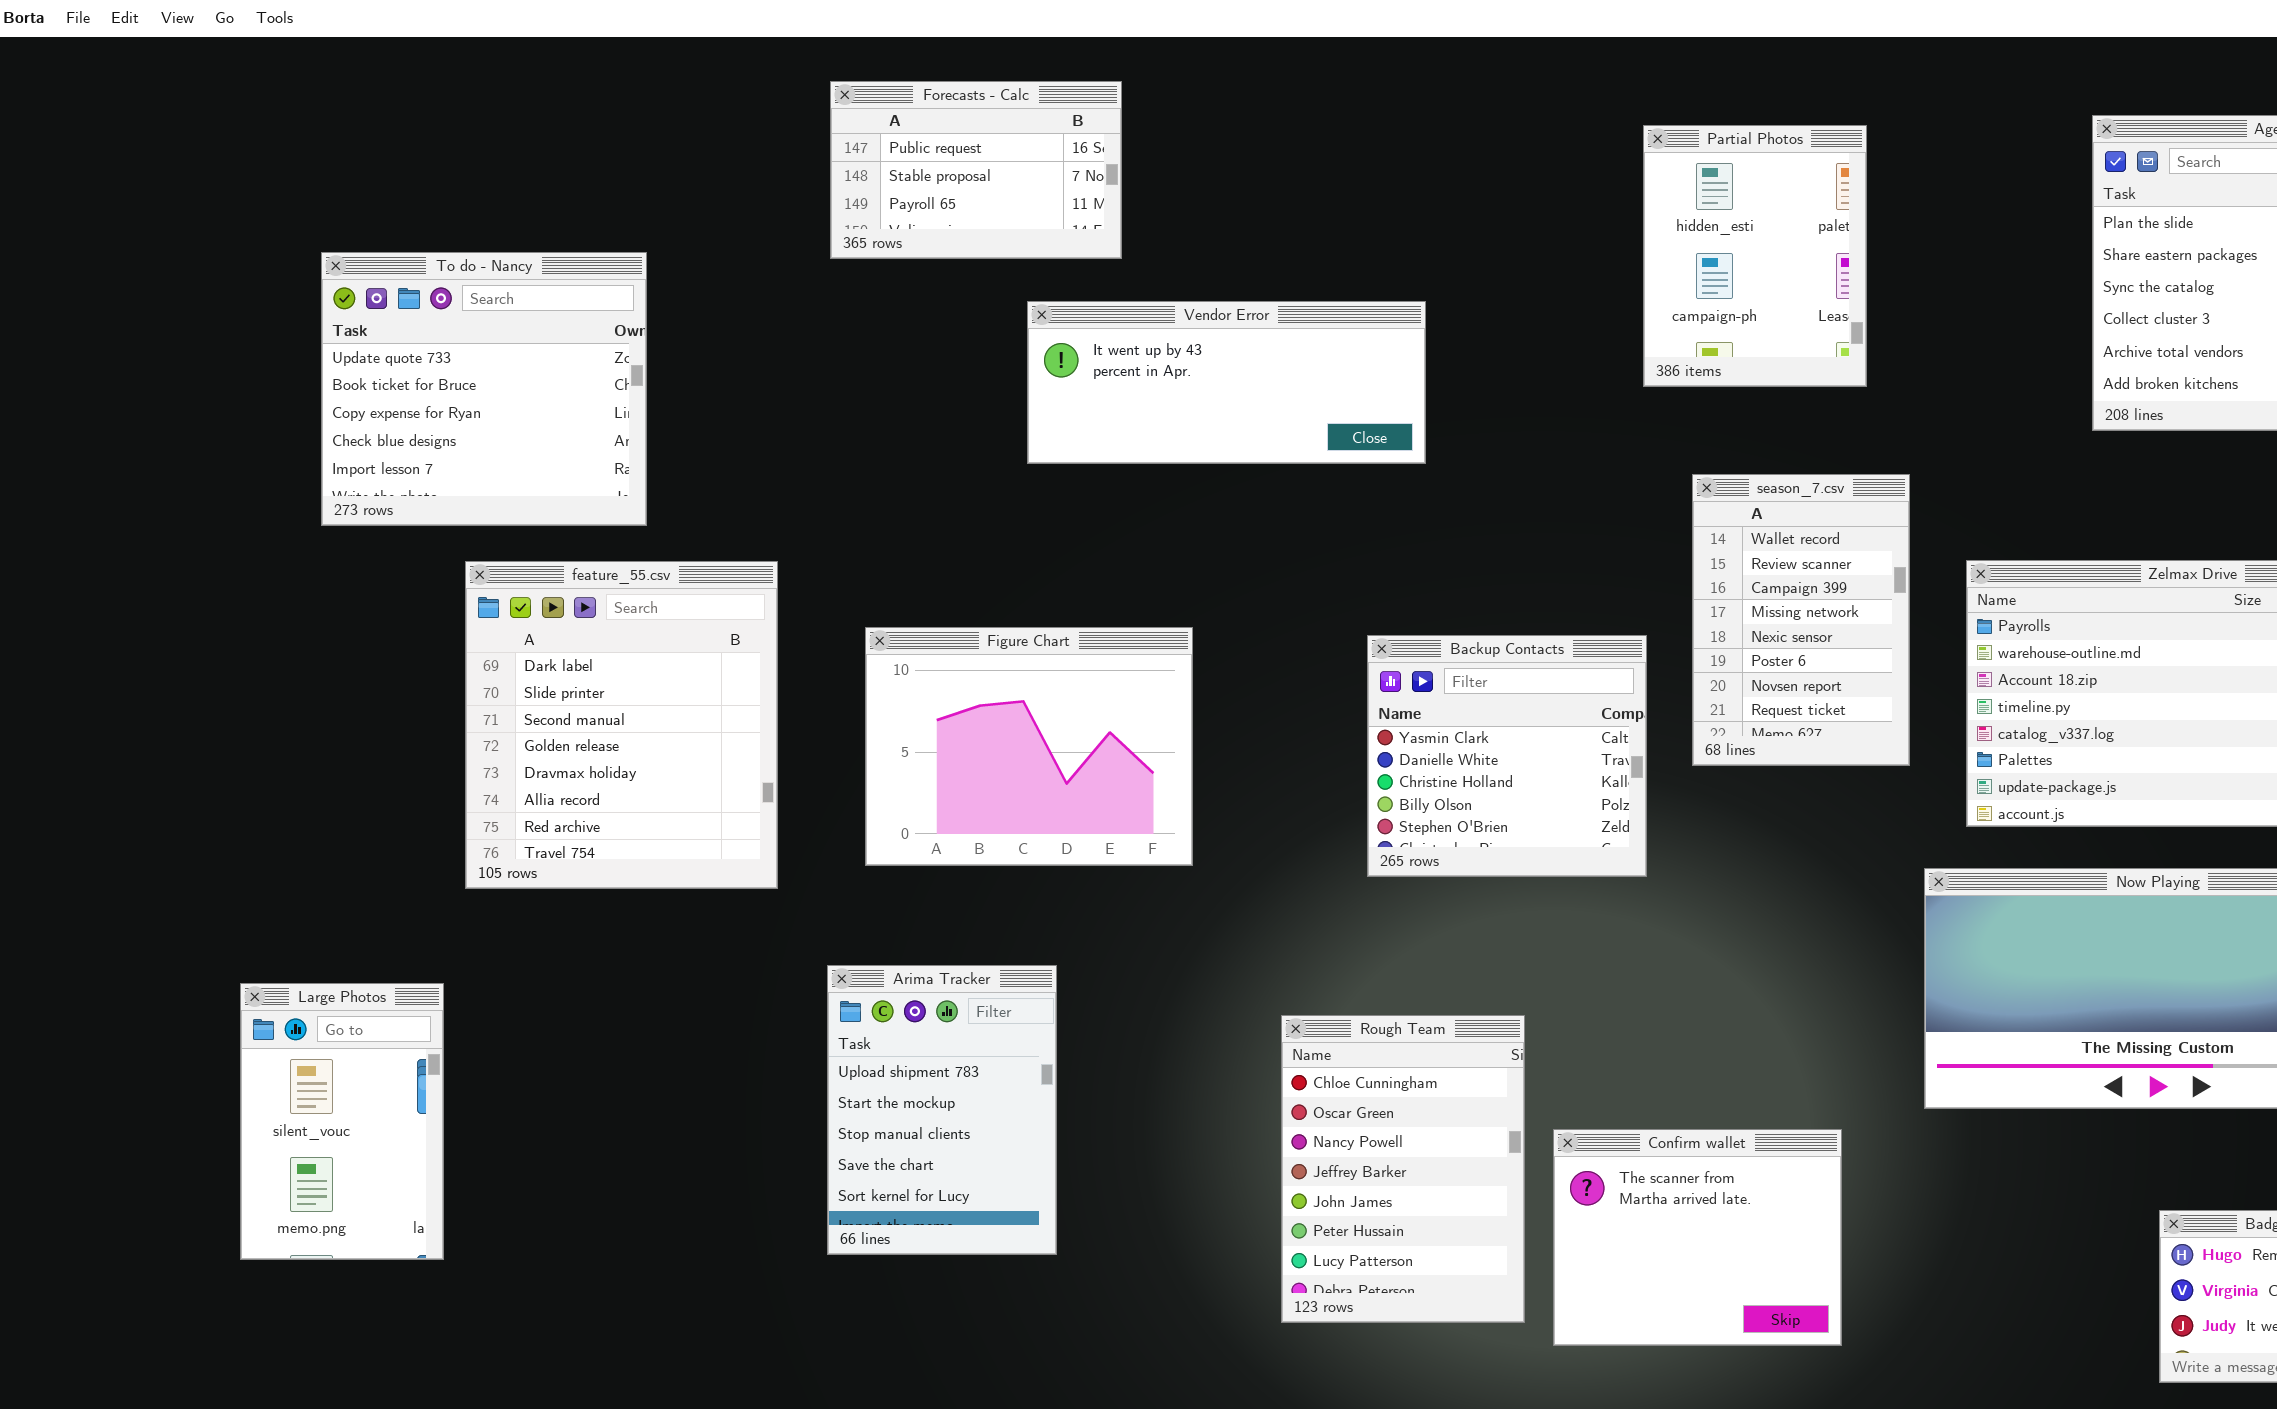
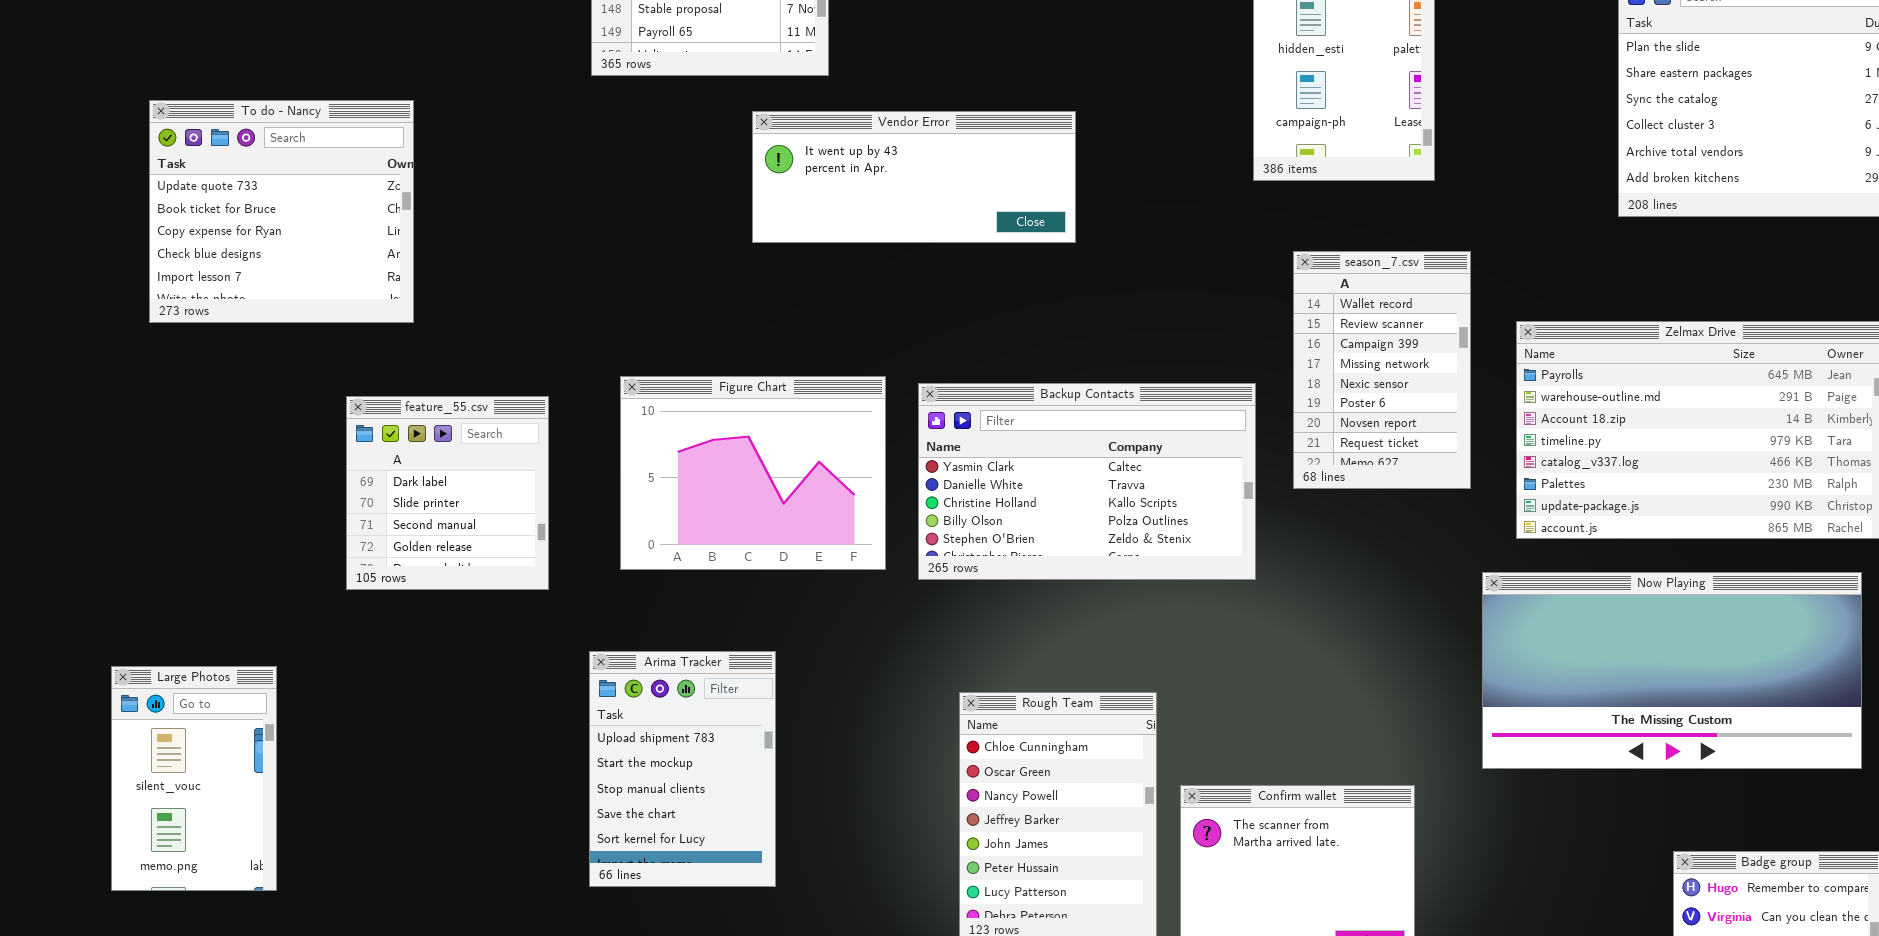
To do - Nancy: [321,252,647,526] -> [149,100,414,323], moved
feature_55.csv: [465,561,778,889] -> [346,396,549,590], resized
Backup Contacts: [1367,635,1647,877] -> [918,383,1256,580], resized

